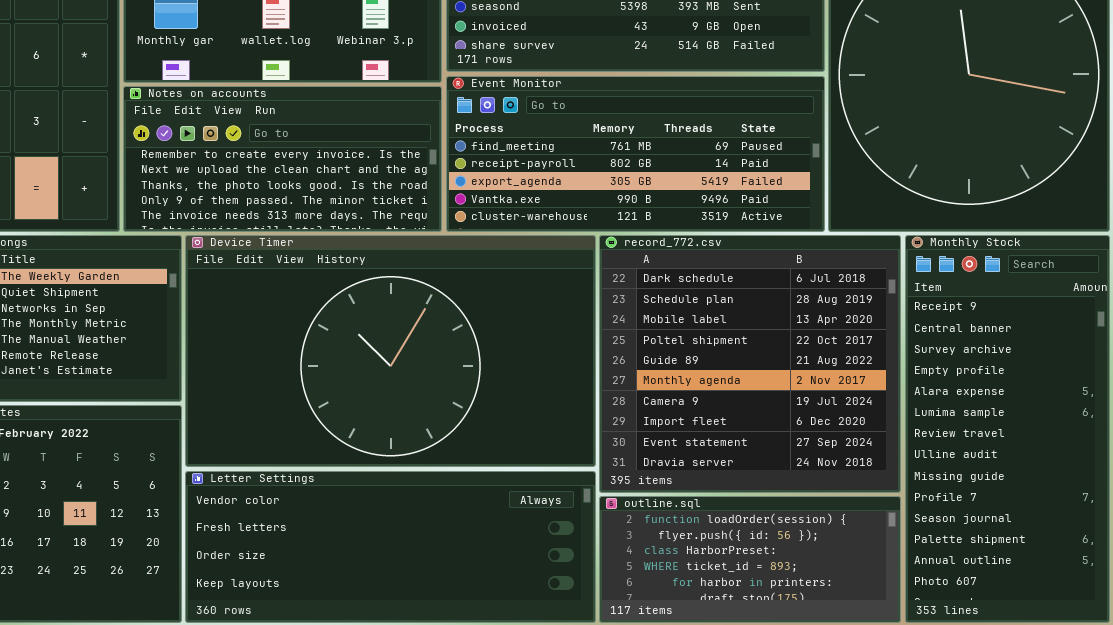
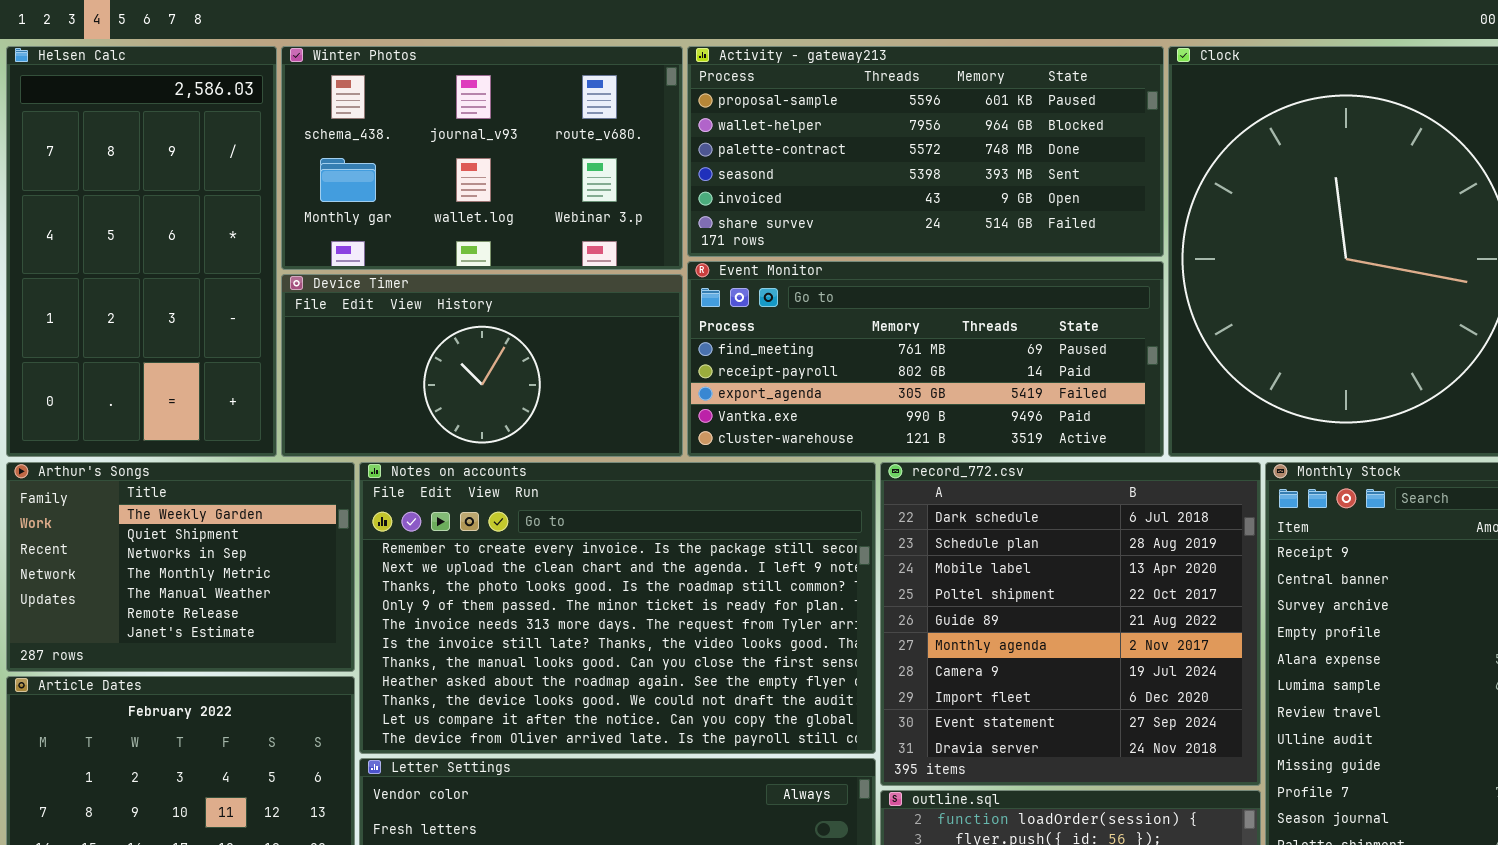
Notes on accounts: [123,86,442,232] -> [359,462,876,754], moved, resized
Device Timer: [185,235,596,467] -> [281,274,683,457], moved, resized

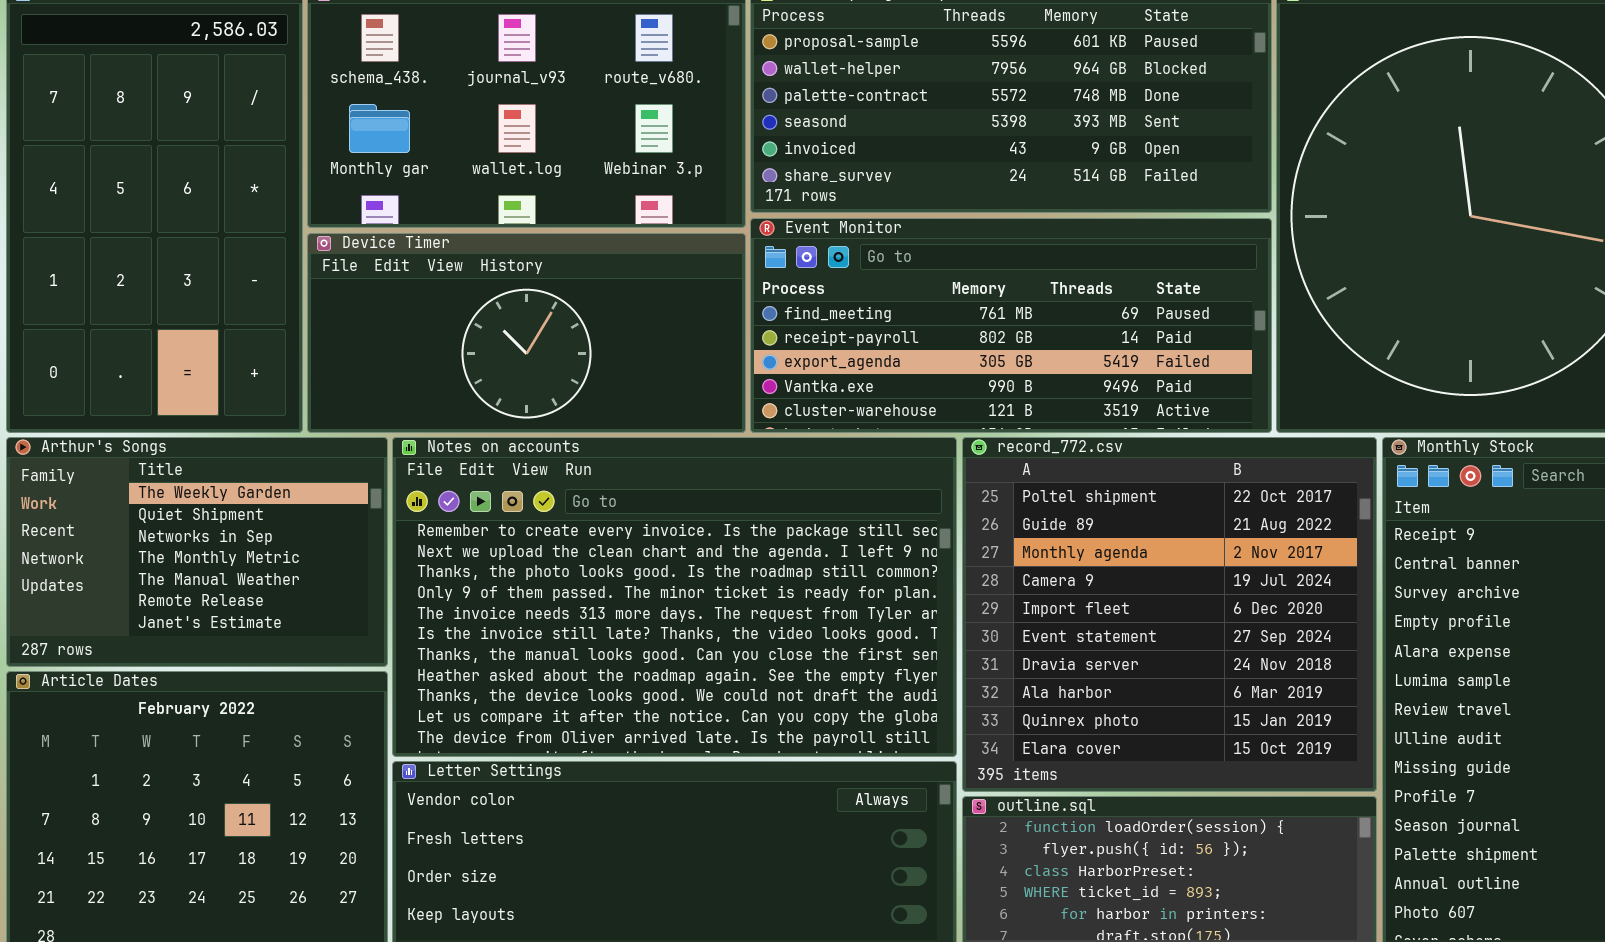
record_772.csv: [880,462,1261,786] -> [962,437,1377,792], scrolled down 3 rows

